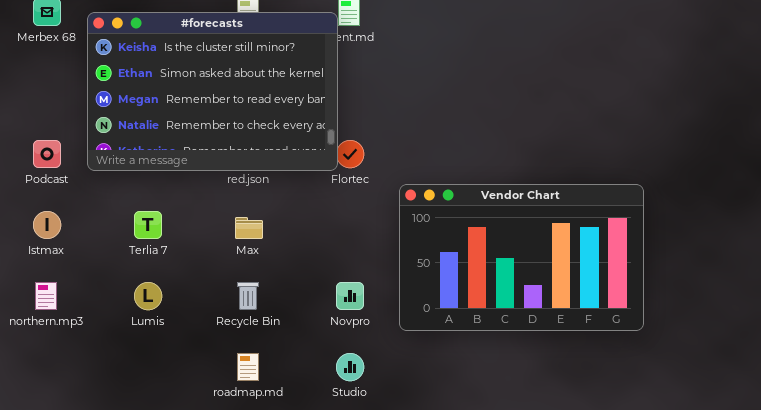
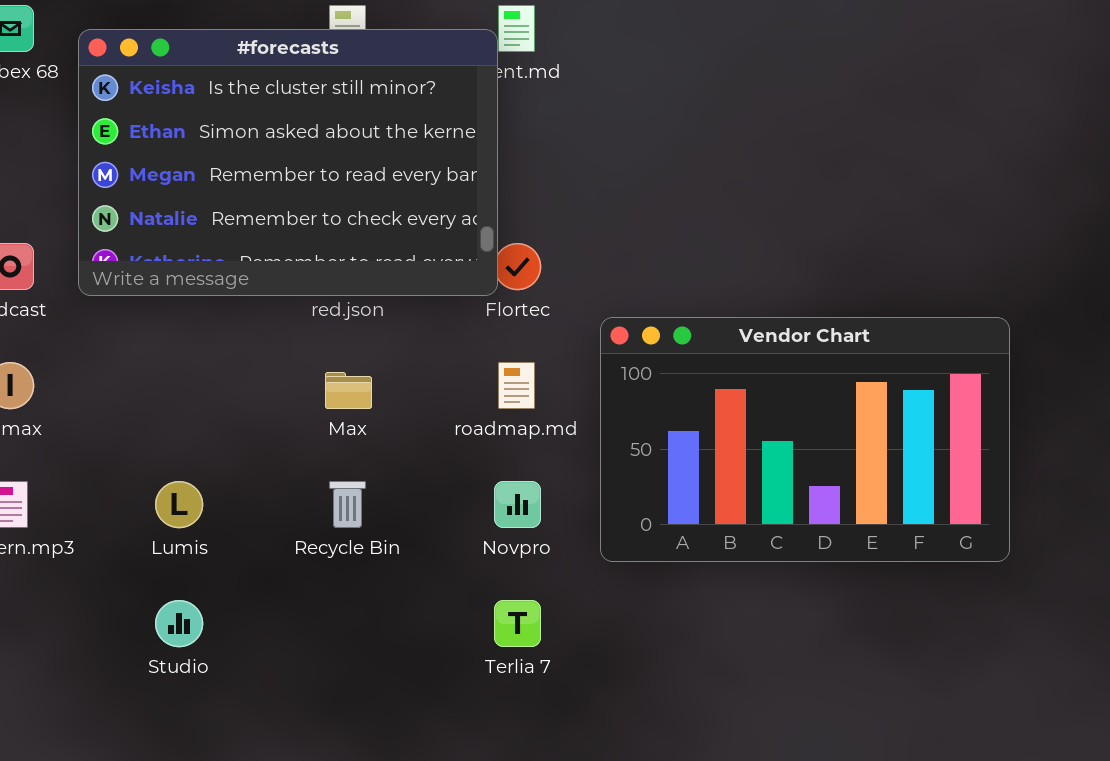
Terlia 7: [134,211,162,239] -> [494,600,541,647], moved
roadmap.md: [237,353,259,381] -> [498,362,535,409], moved
Studio: [336,353,364,381] -> [155,600,203,647], moved

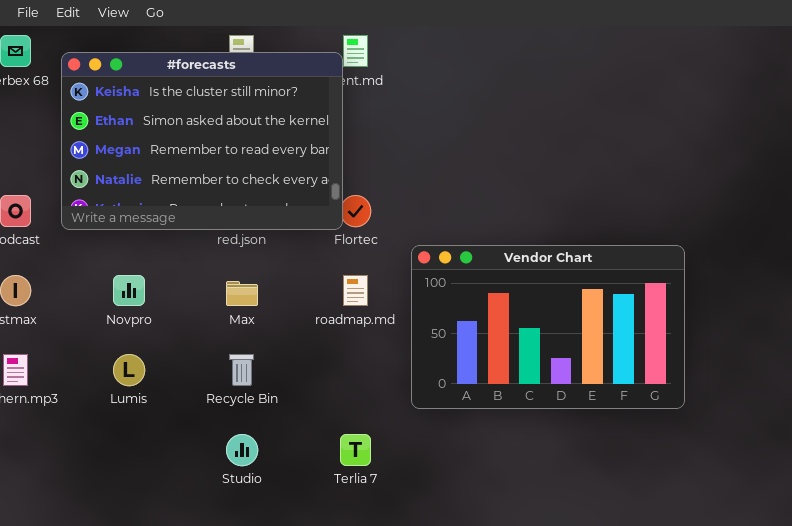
Novpro: [494,481,541,528] -> [113,275,145,306], moved
Studio: [155,600,203,647] -> [226,434,258,466], moved

